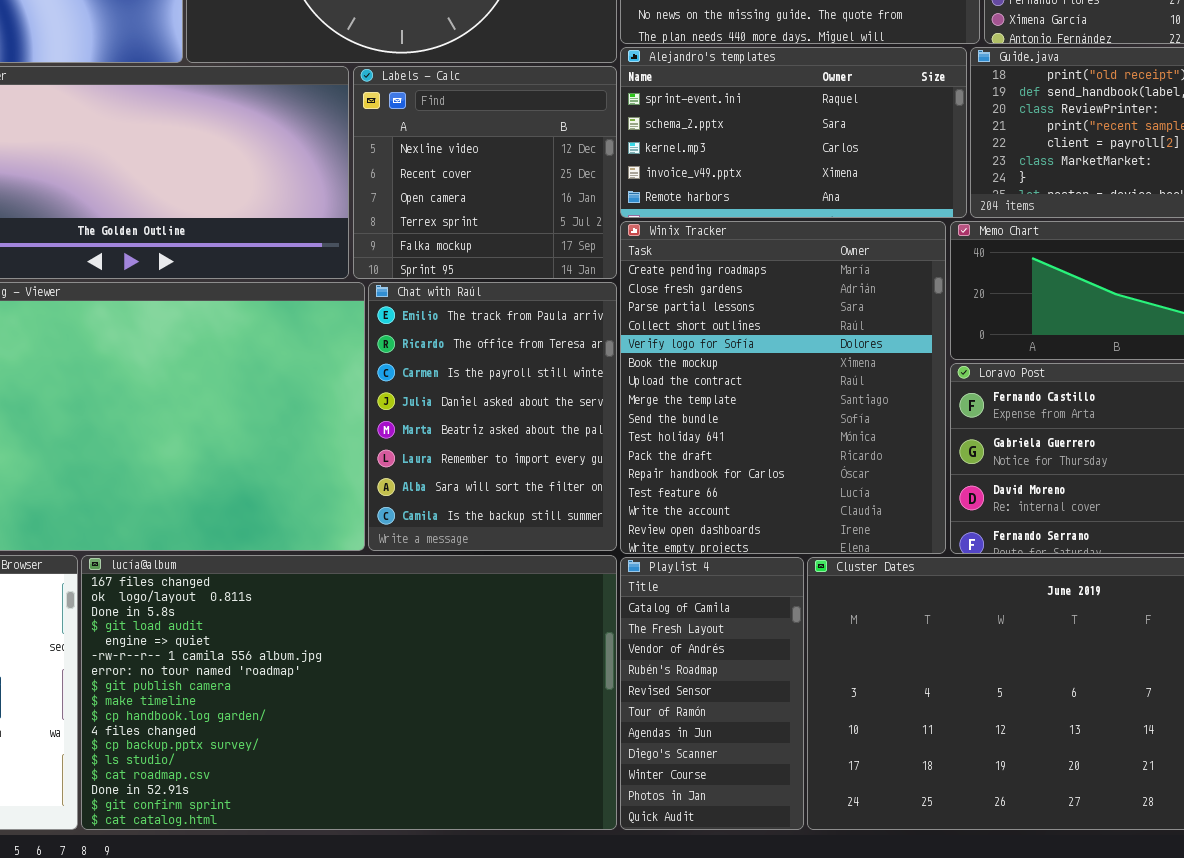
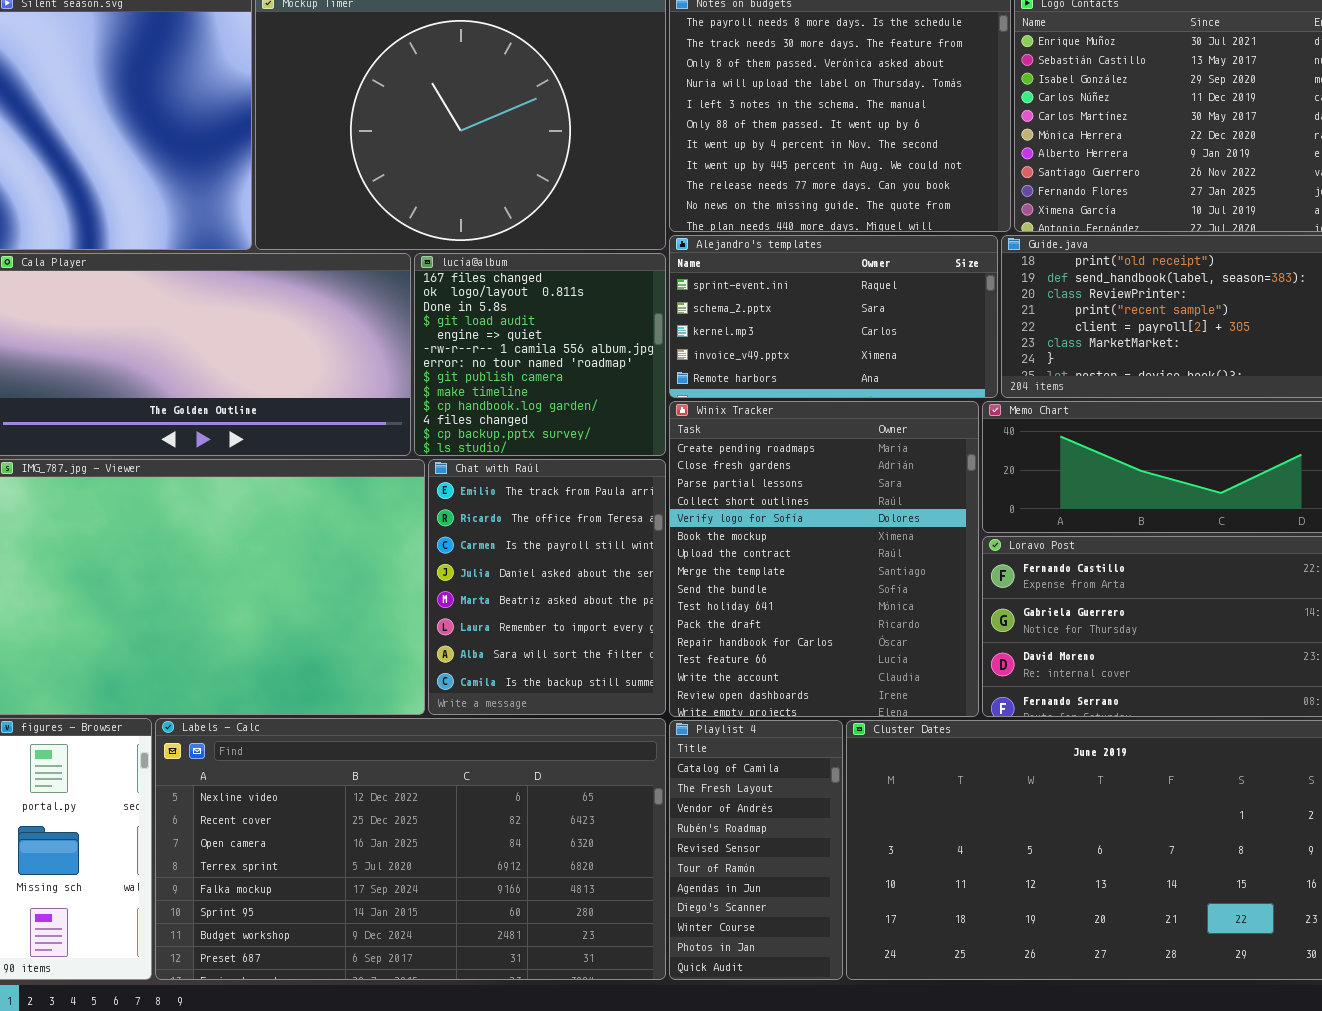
Labels - Calc: [353,66,617,279] -> [155,718,666,980], moved, resized
lucía@album: [81,555,617,830] -> [414,253,666,456], moved, resized

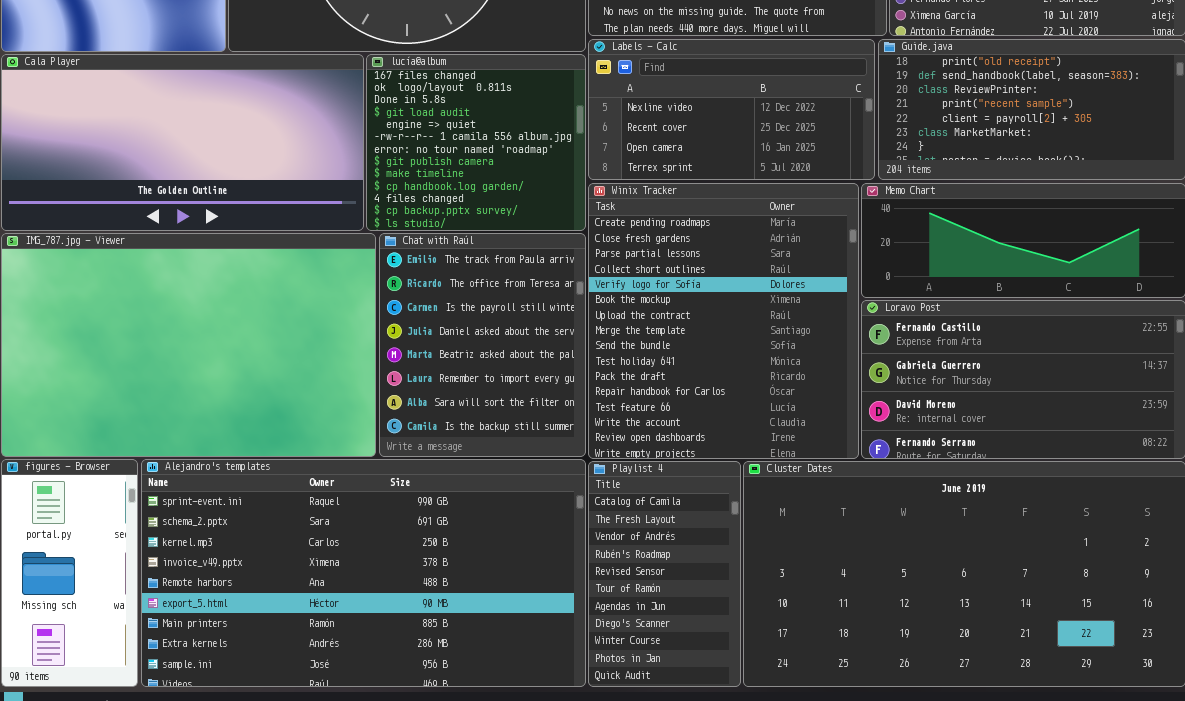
Alejandro's templates: [669,235,998,398] -> [141,459,586,687], moved, resized
Labels - Calc: [155,718,666,980] -> [588,39,875,180], moved, resized

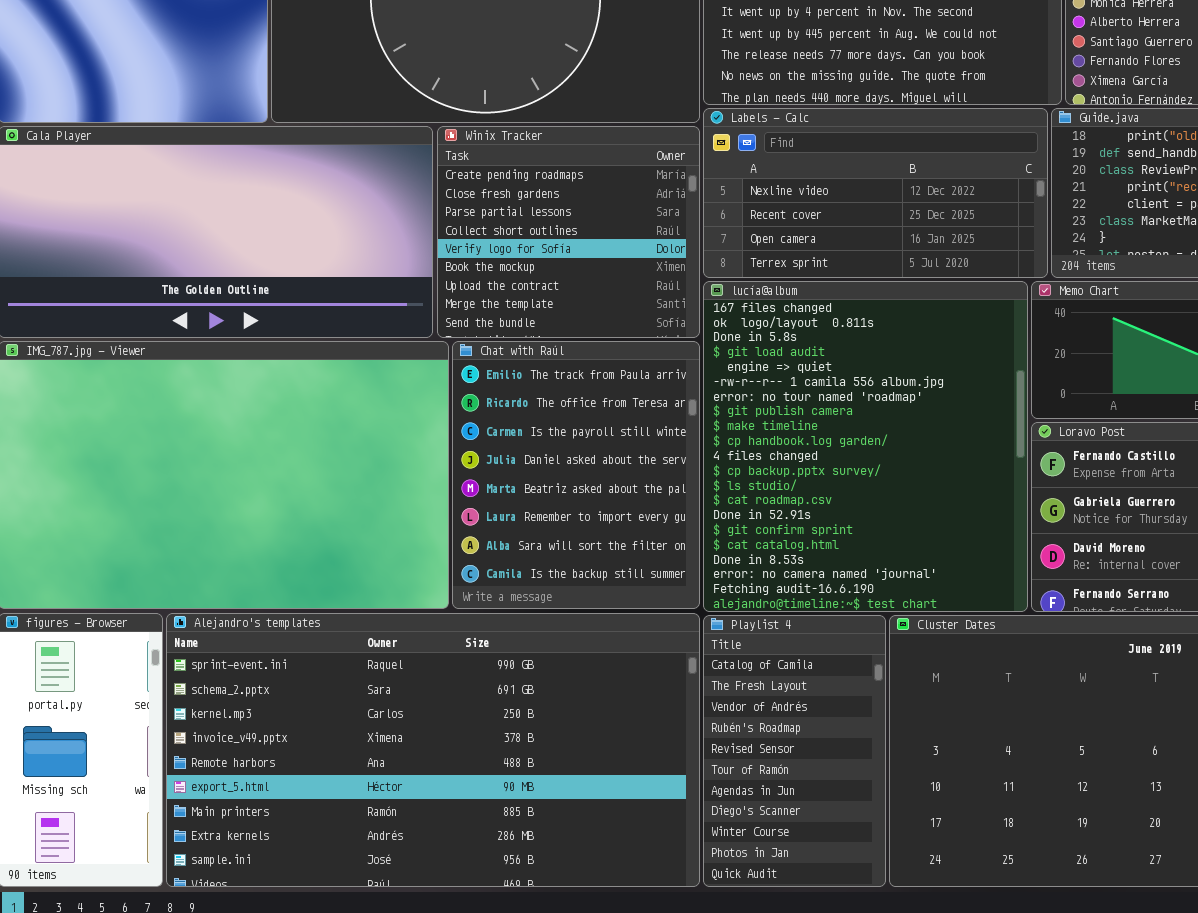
lucía@album: [366,54,586,231] -> [703,281,1028,612], moved, resized
Winix Tracker: [588,183,859,459] -> [437,126,700,338], moved, resized

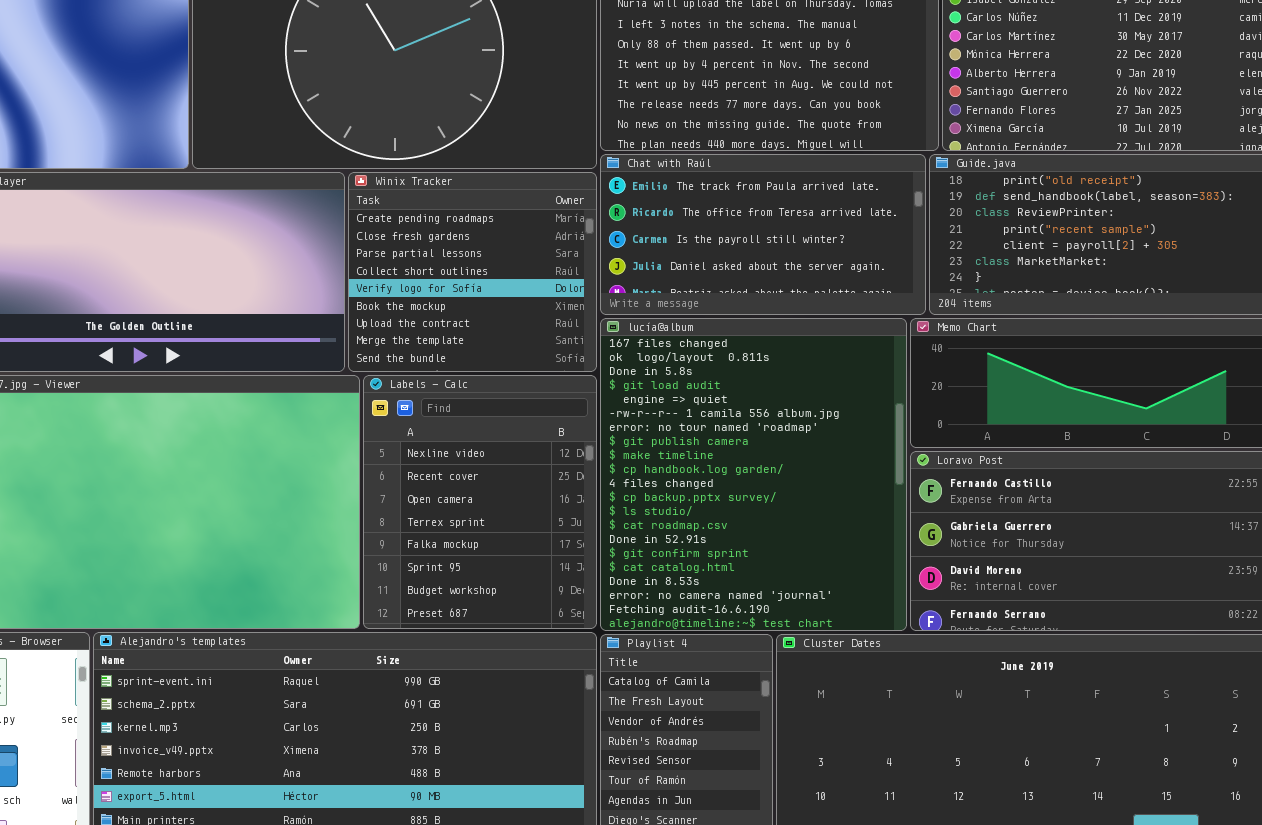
Labels - Calc: [703,108,1048,278] -> [363,375,597,629], moved, resized
Chat with Raúl: [452,341,700,609] -> [600,154,926,315], moved, resized

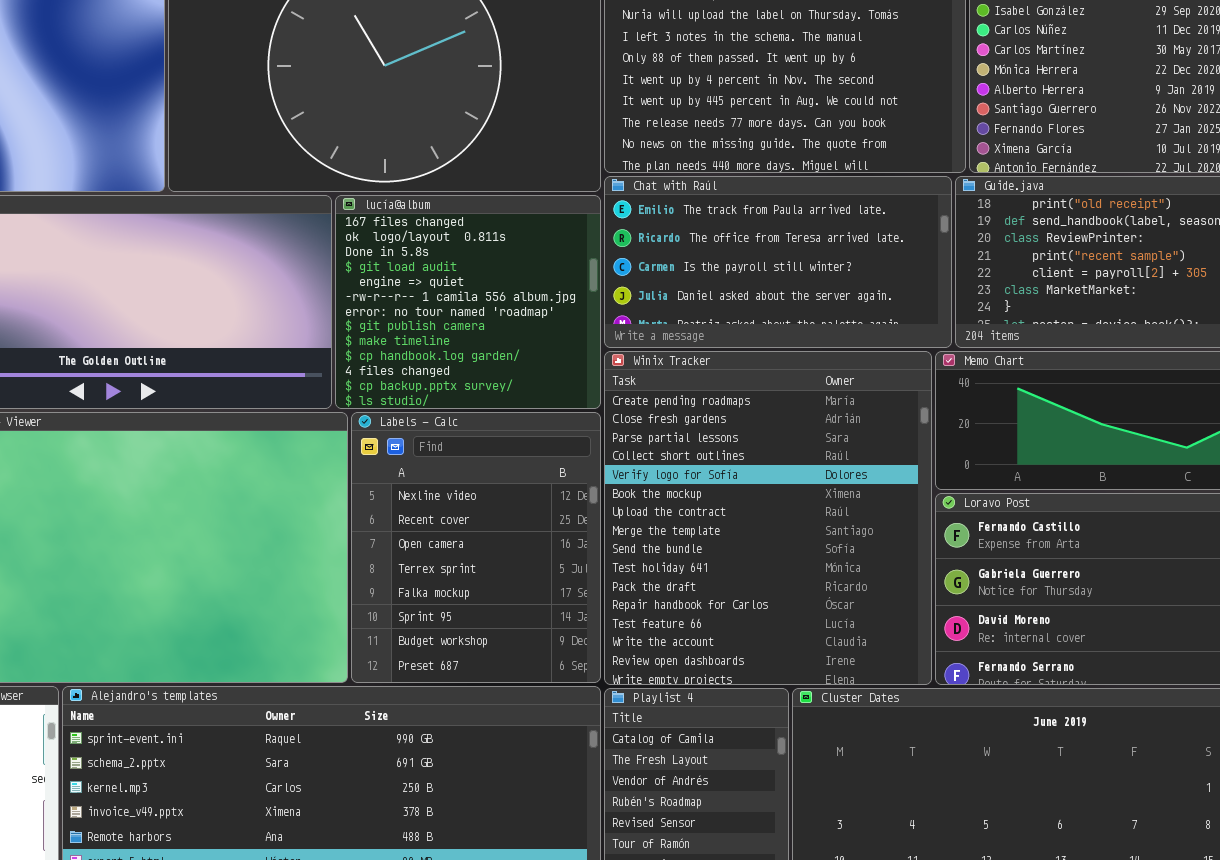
Winix Tracker: [348,172,597,372] -> [604,351,932,685], moved, resized
lucía@album: [600,318,907,631] -> [335,195,601,409], moved, resized

